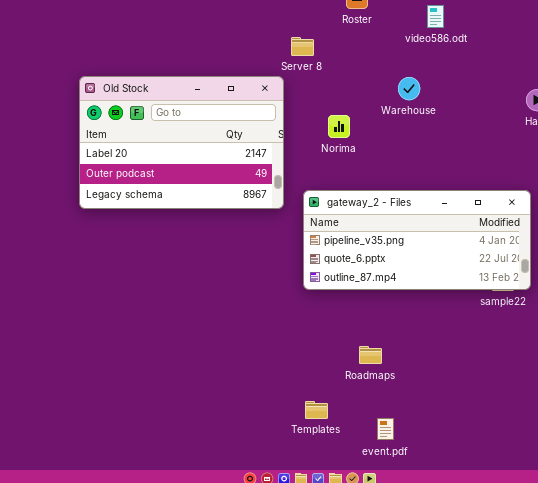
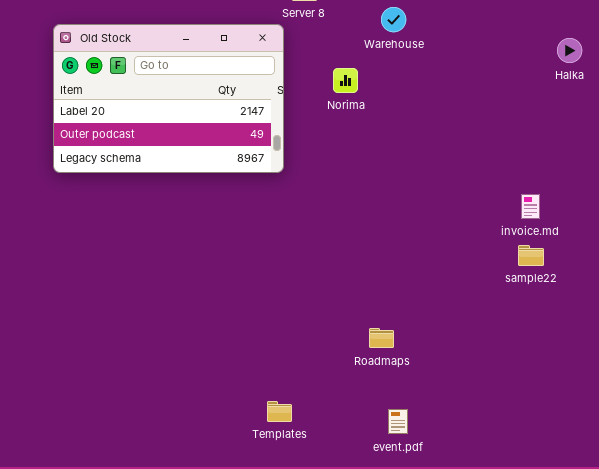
Warehouse: [398,77,420,100] -> [381,7,406,32], moved
gateway_2 - Files: [303,190,531,290] -> none, closed
Templates: [305,401,328,419] -> [267,401,292,422], moved

